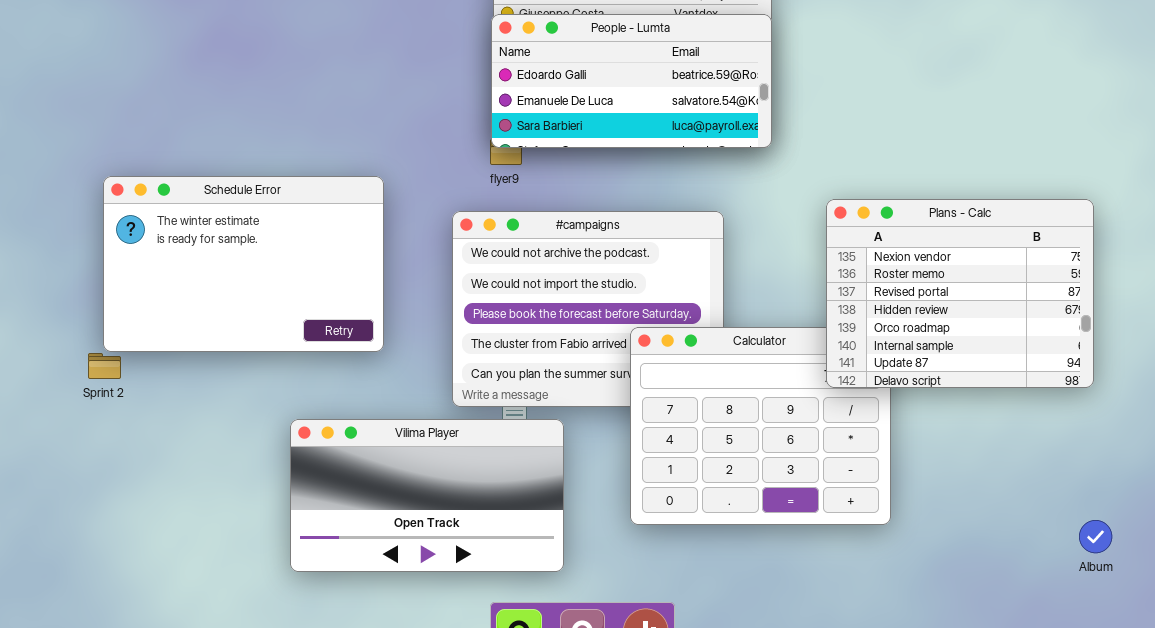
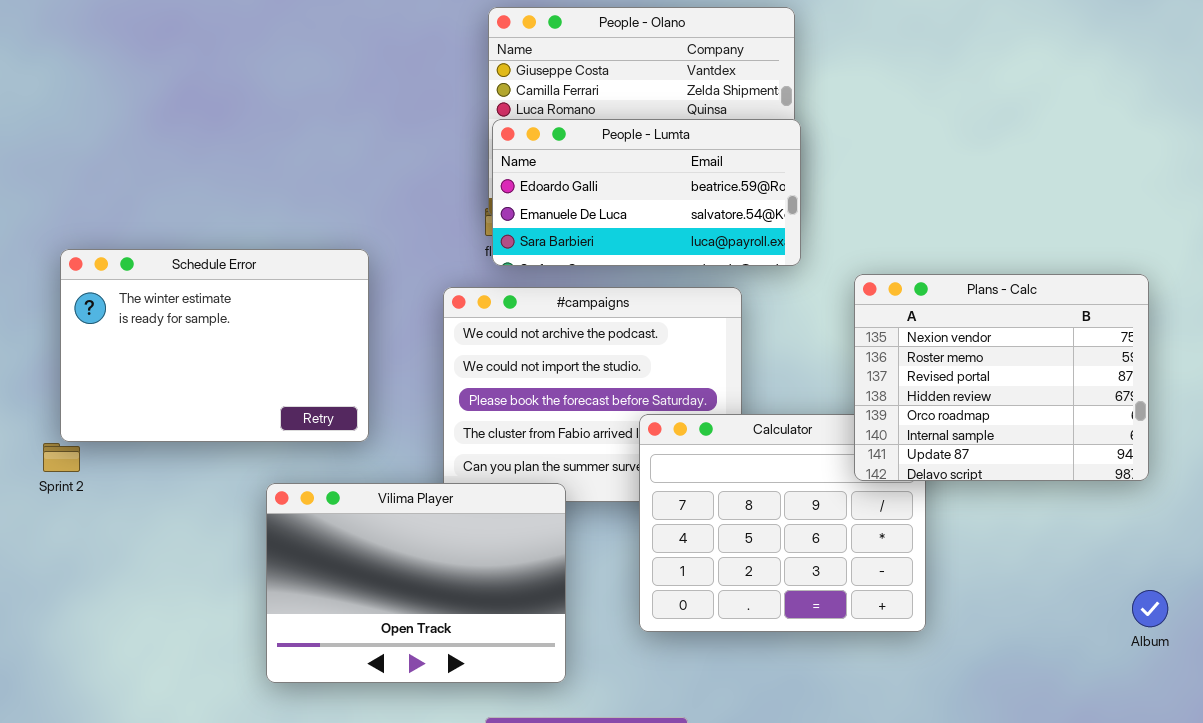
People - Lumta: [491,14,772,148] -> [492,119,801,266], moved
Vilima Player: [290,419,564,572] -> [266,483,566,683], resized
Album: [1079,520,1112,553] -> [1132,590,1168,627], moved

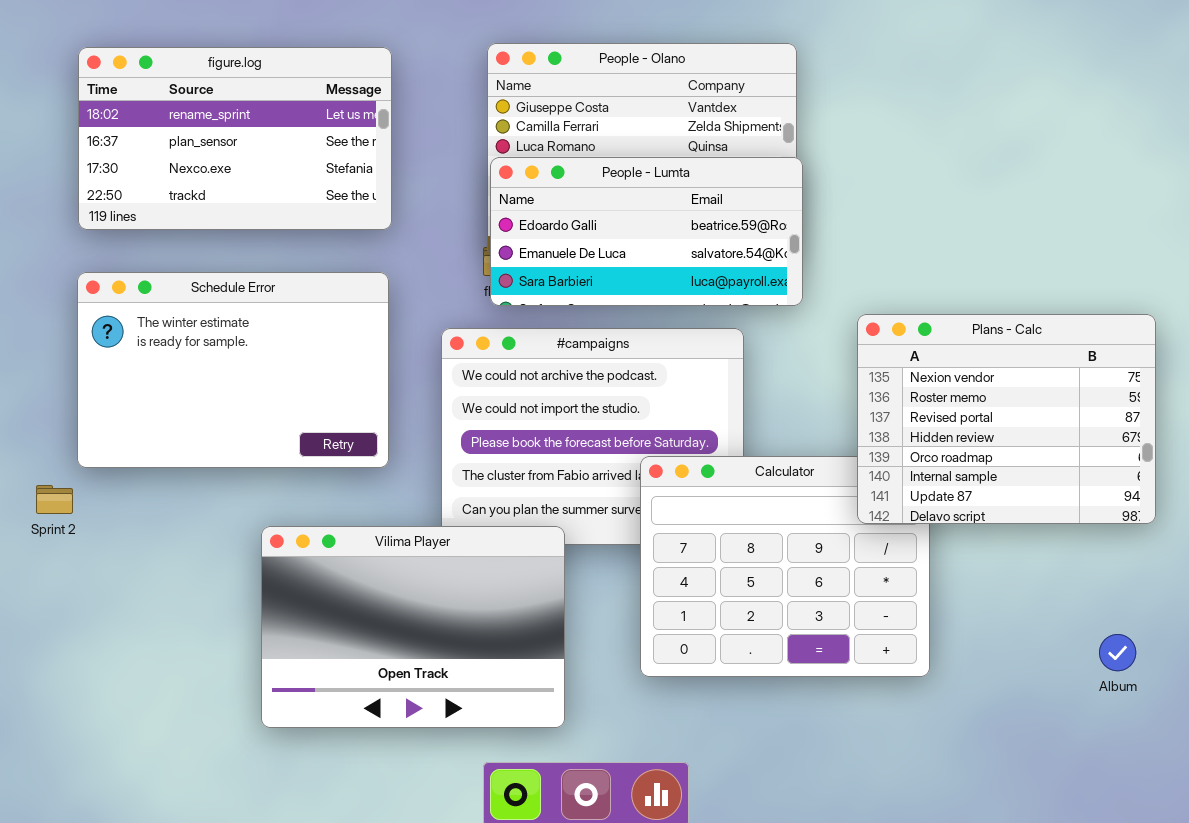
figure.log: none -> [78,47,392,230], opened
Schedule Error: [60,249,369,442] -> [77,272,389,468], moved
Album: [1132,590,1168,627] -> [1099,634,1136,671], moved

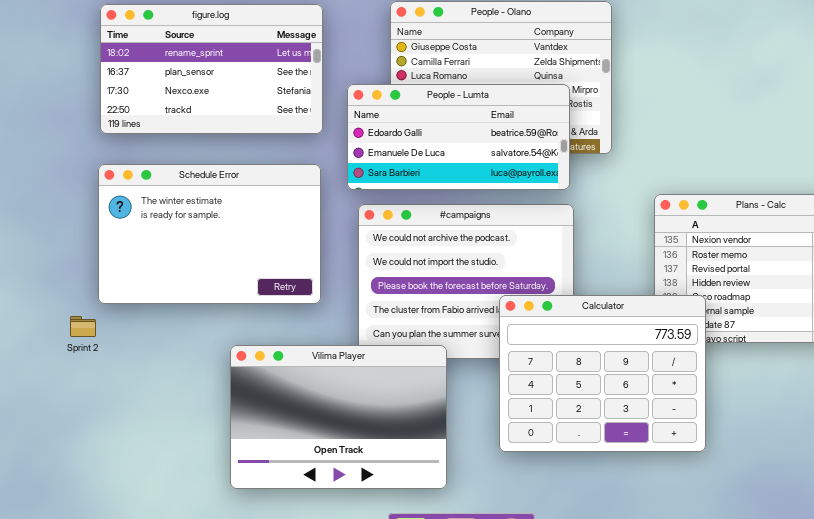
People - Lumta: [490,157,803,306] -> [347,84,570,190], moved
Calculator: [640,456,930,677] -> [499,295,706,452], raised

